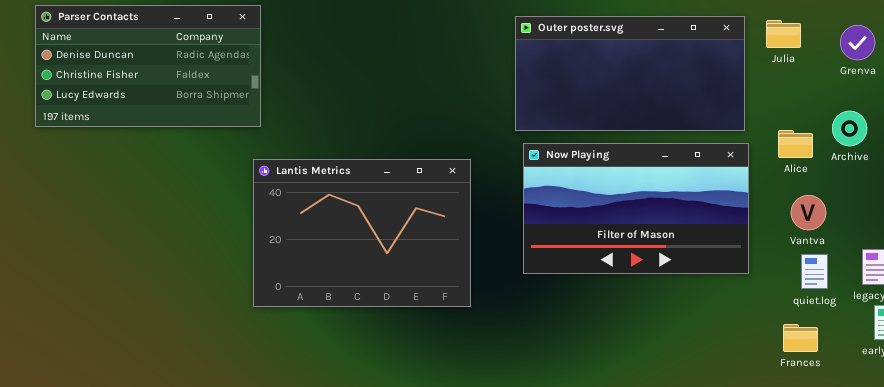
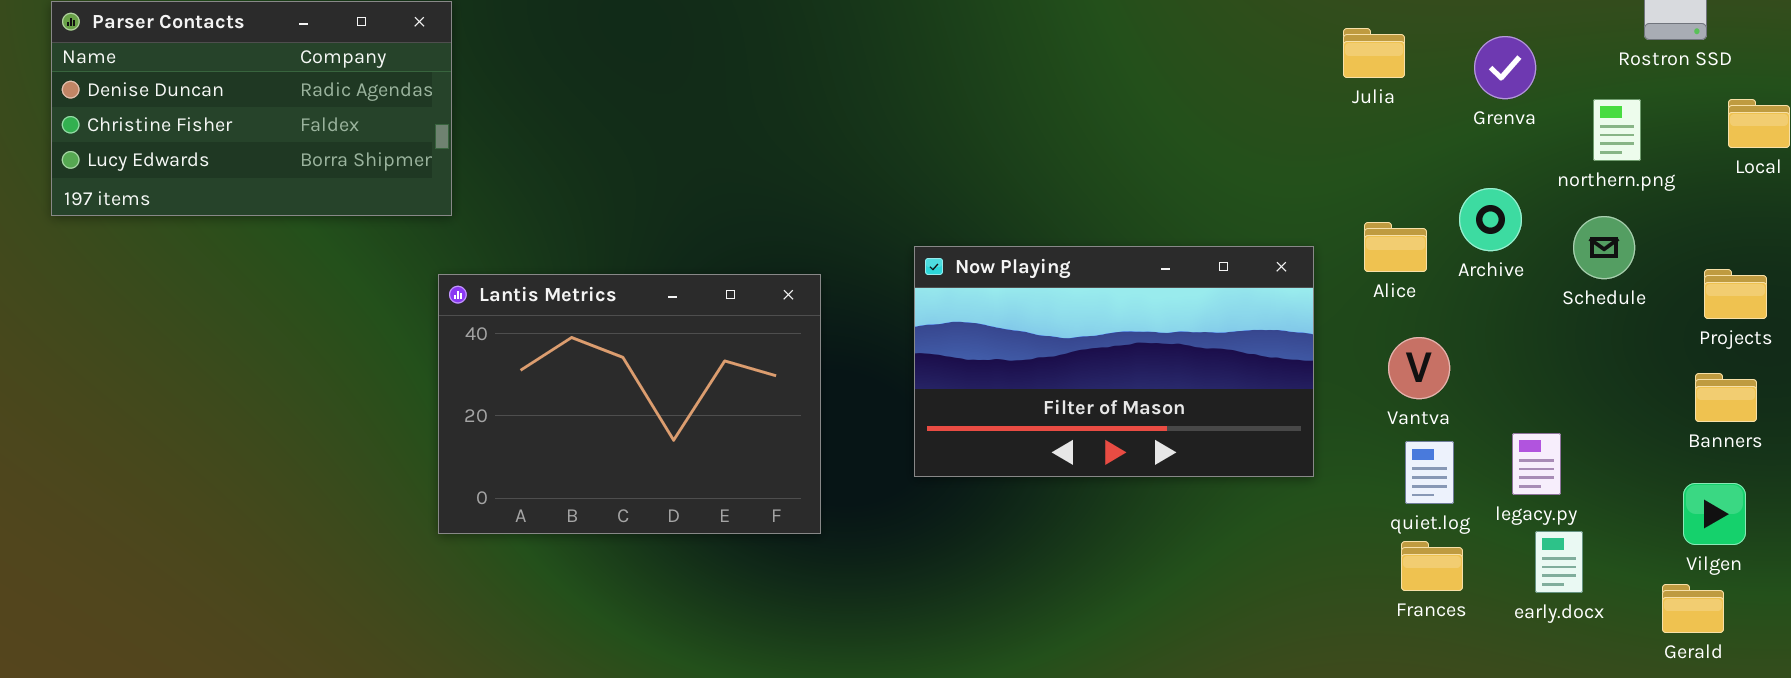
Outer poster.svg: [515,16,745,131] -> none, closed
Frances: [783,324,818,352] -> [1401,541,1463,591], moved

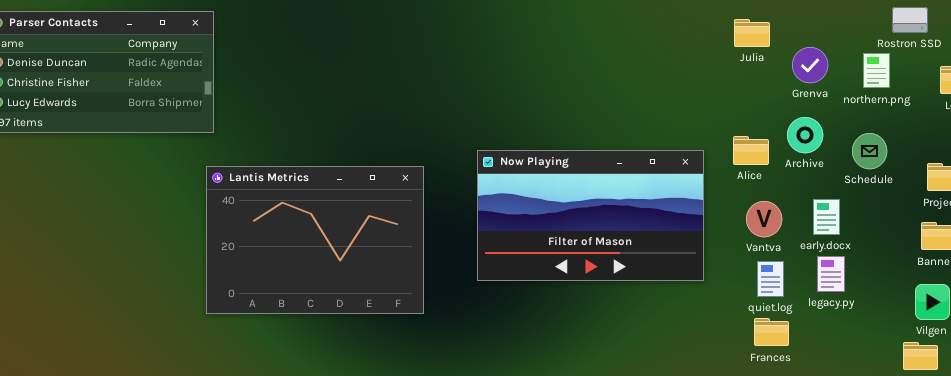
Julia: [1343,28,1405,78] -> [734,19,770,47], moved
Grenva: [1474,36,1536,99] -> [792,47,828,83], moved
northern.png: [1593,99,1641,161] -> [863,53,890,88], moved
early.docx: [1535,531,1583,593] -> [813,199,840,235], moved

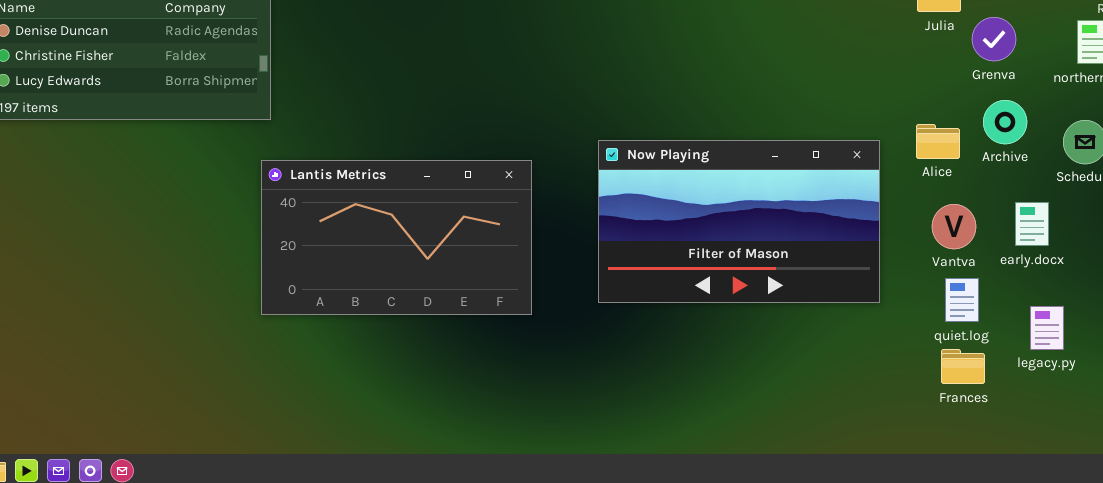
Grenva: [792,47,828,83] -> [972,17,1016,61], moved
Lantis Metrics: [206,166,424,314] -> [261,160,532,315], resized
legacy.py: [817,256,845,292] -> [1030,306,1064,350], moved

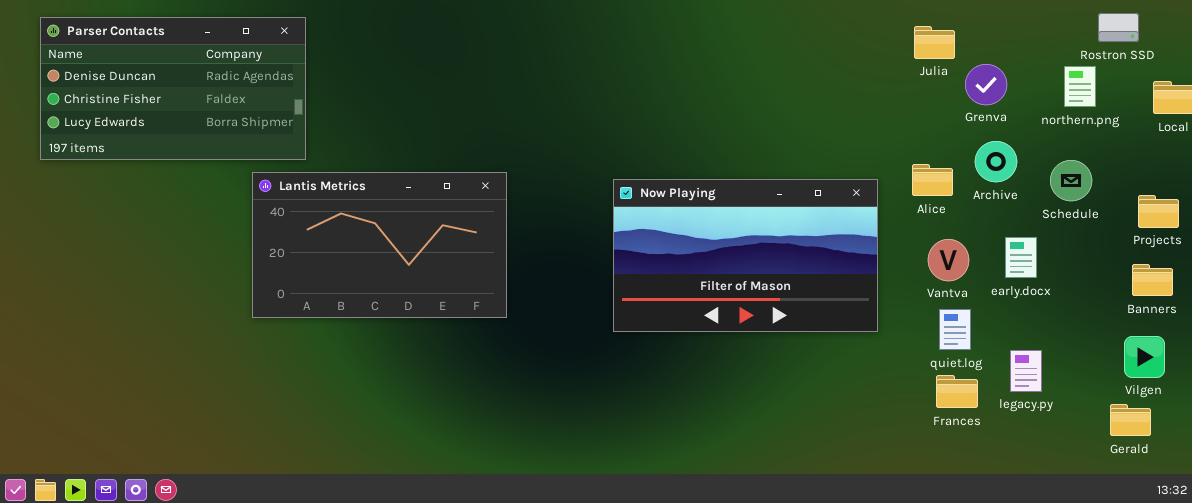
Lantis Metrics: [261,160,532,315] -> [252,172,507,318], moved
legacy.py: [1030,306,1064,350] -> [1010,350,1042,392], moved

